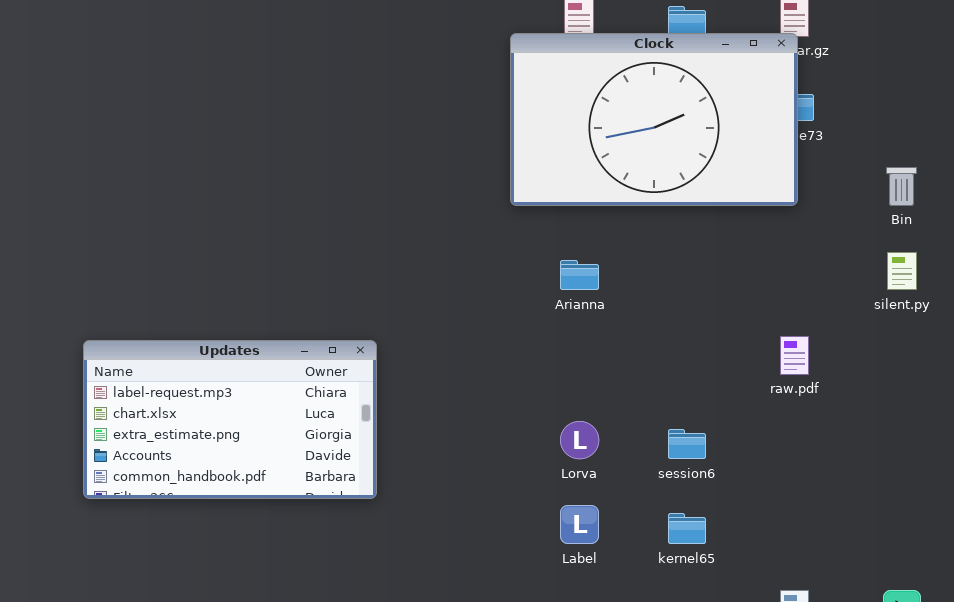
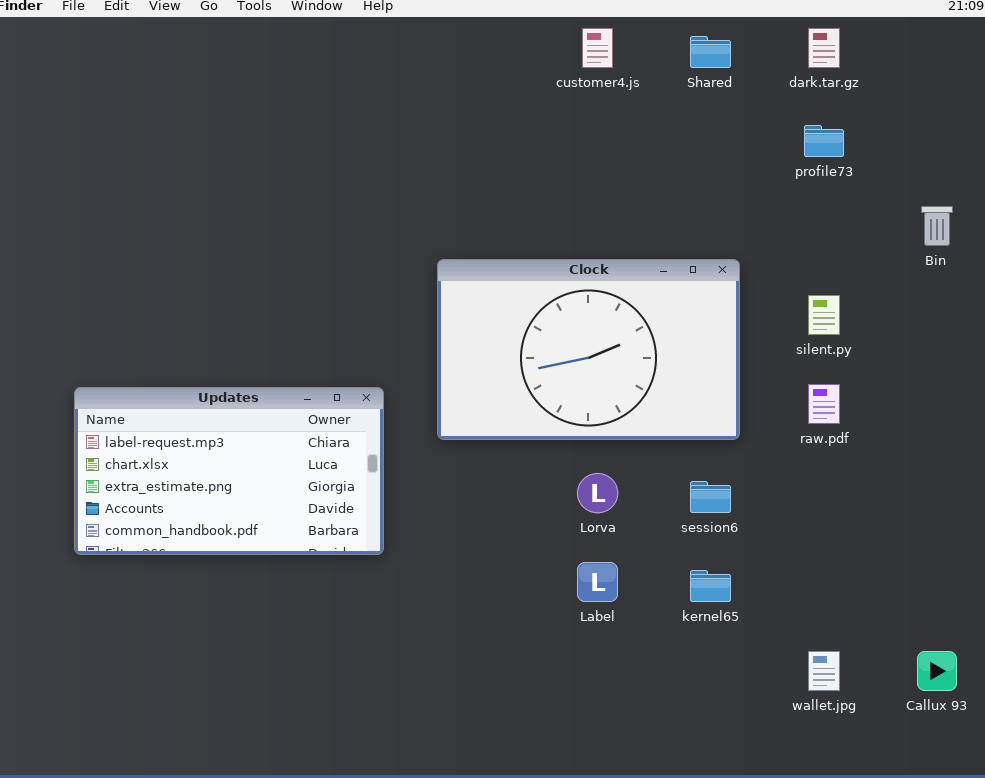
Clock: [510,33,798,206] -> [437,259,740,440], moved
silent.py: [887,252,917,290] -> [808,295,840,335], moved

